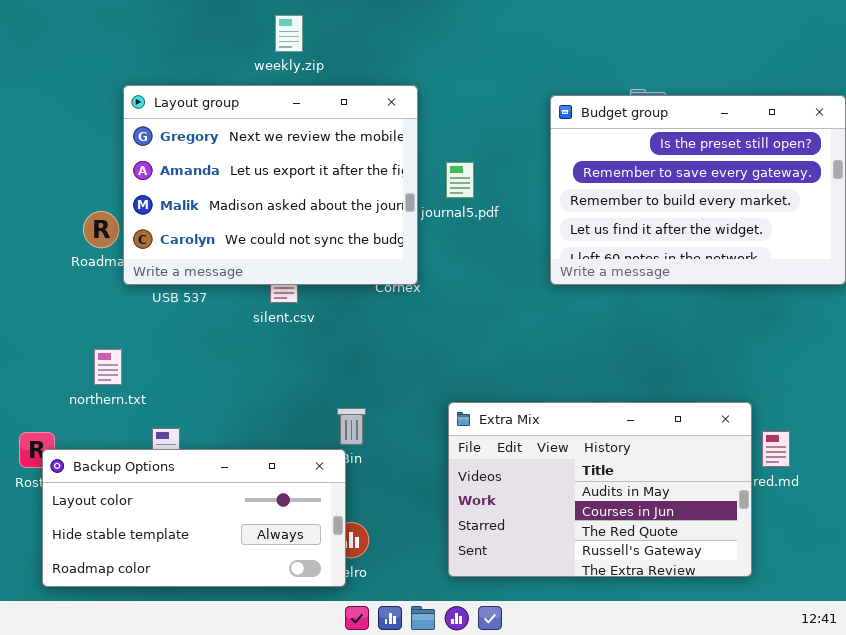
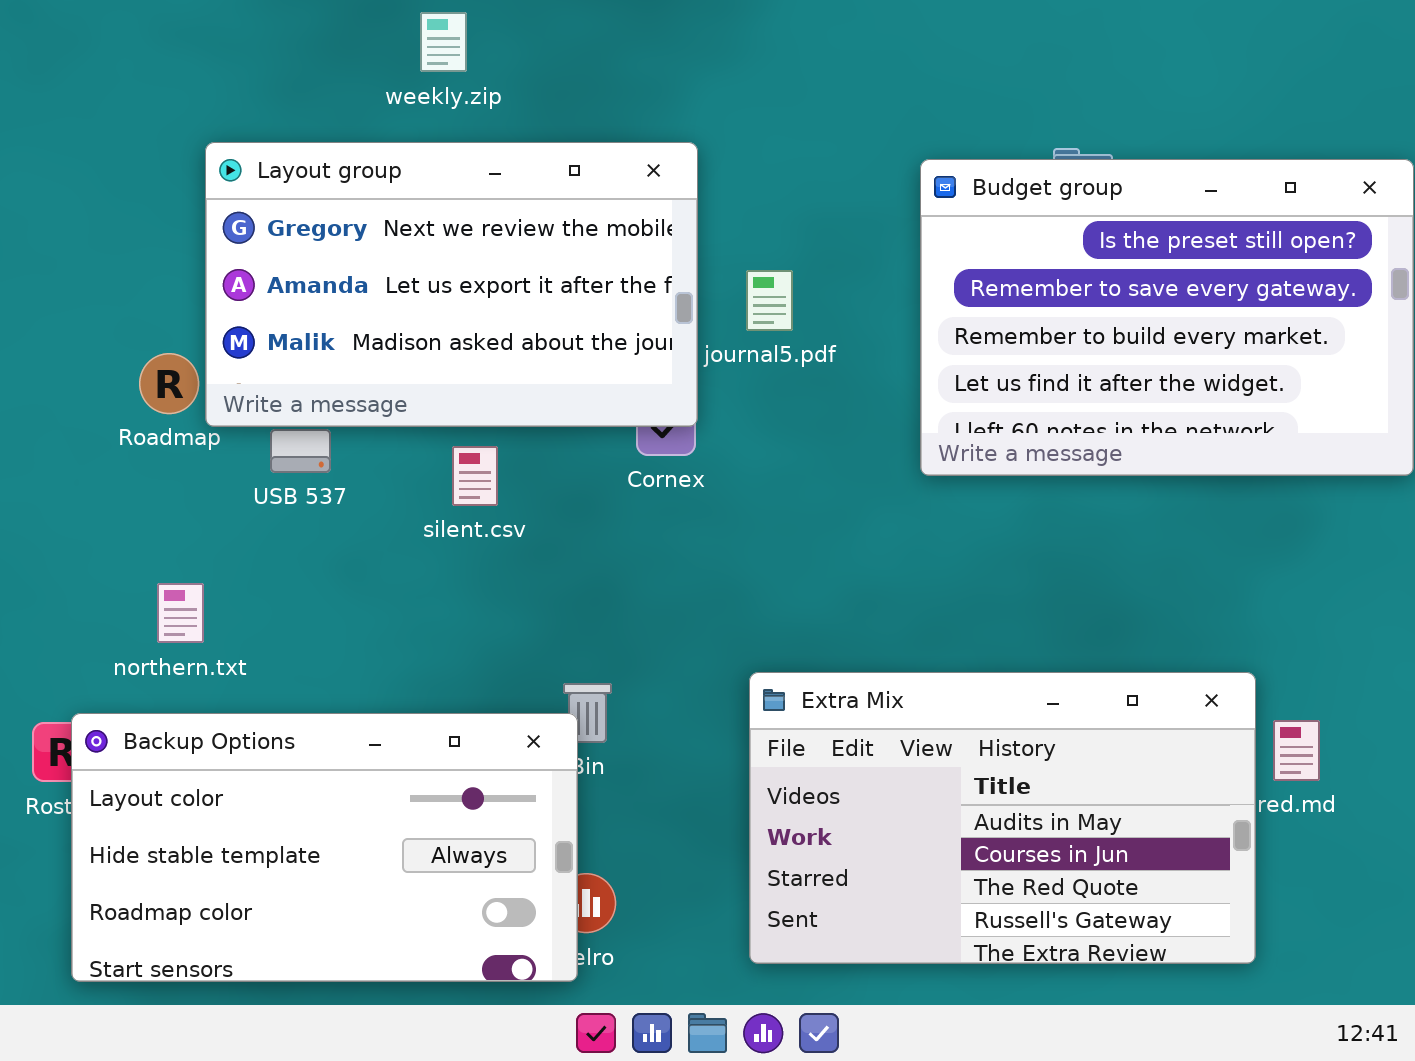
weekly.zip: [275,15,303,52] -> [420,12,467,72], moved
Layout group: [123,85,418,285] -> [205,142,698,427], resized
Backup Options: [42,449,346,587] -> [71,713,578,982], resized

